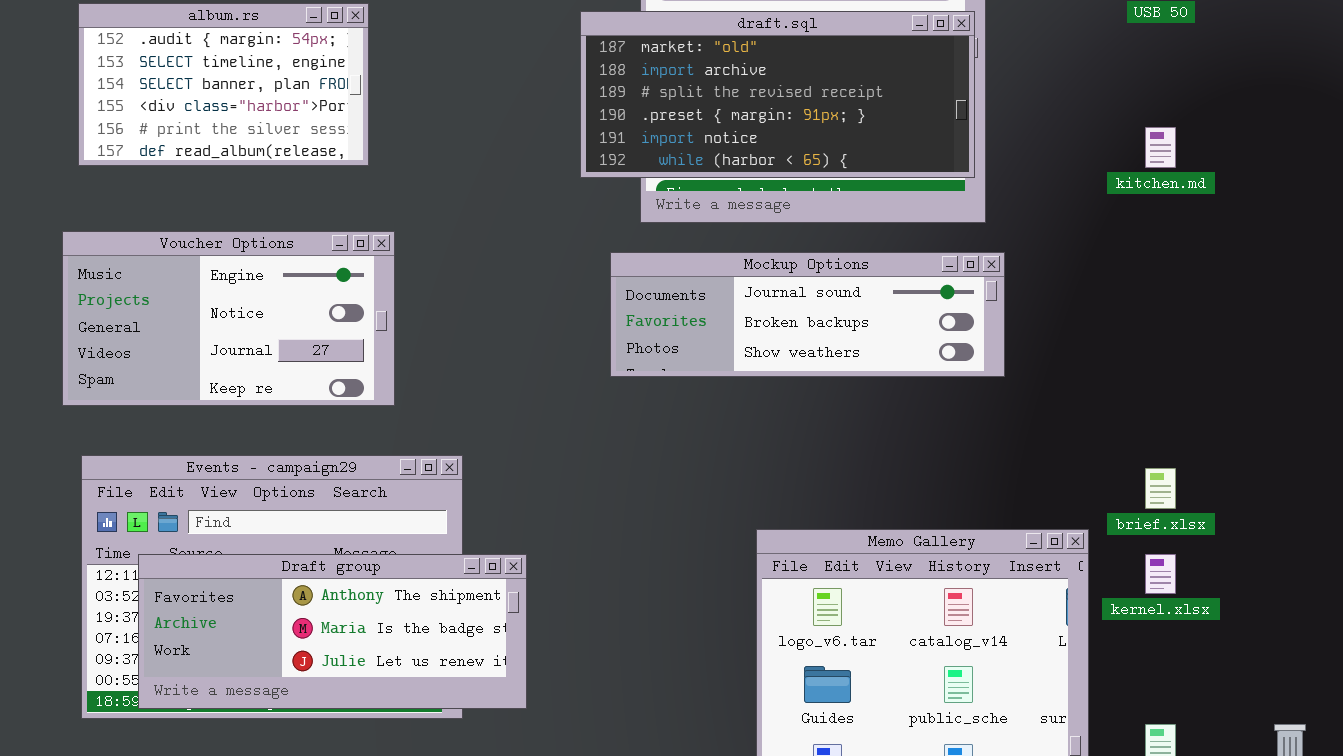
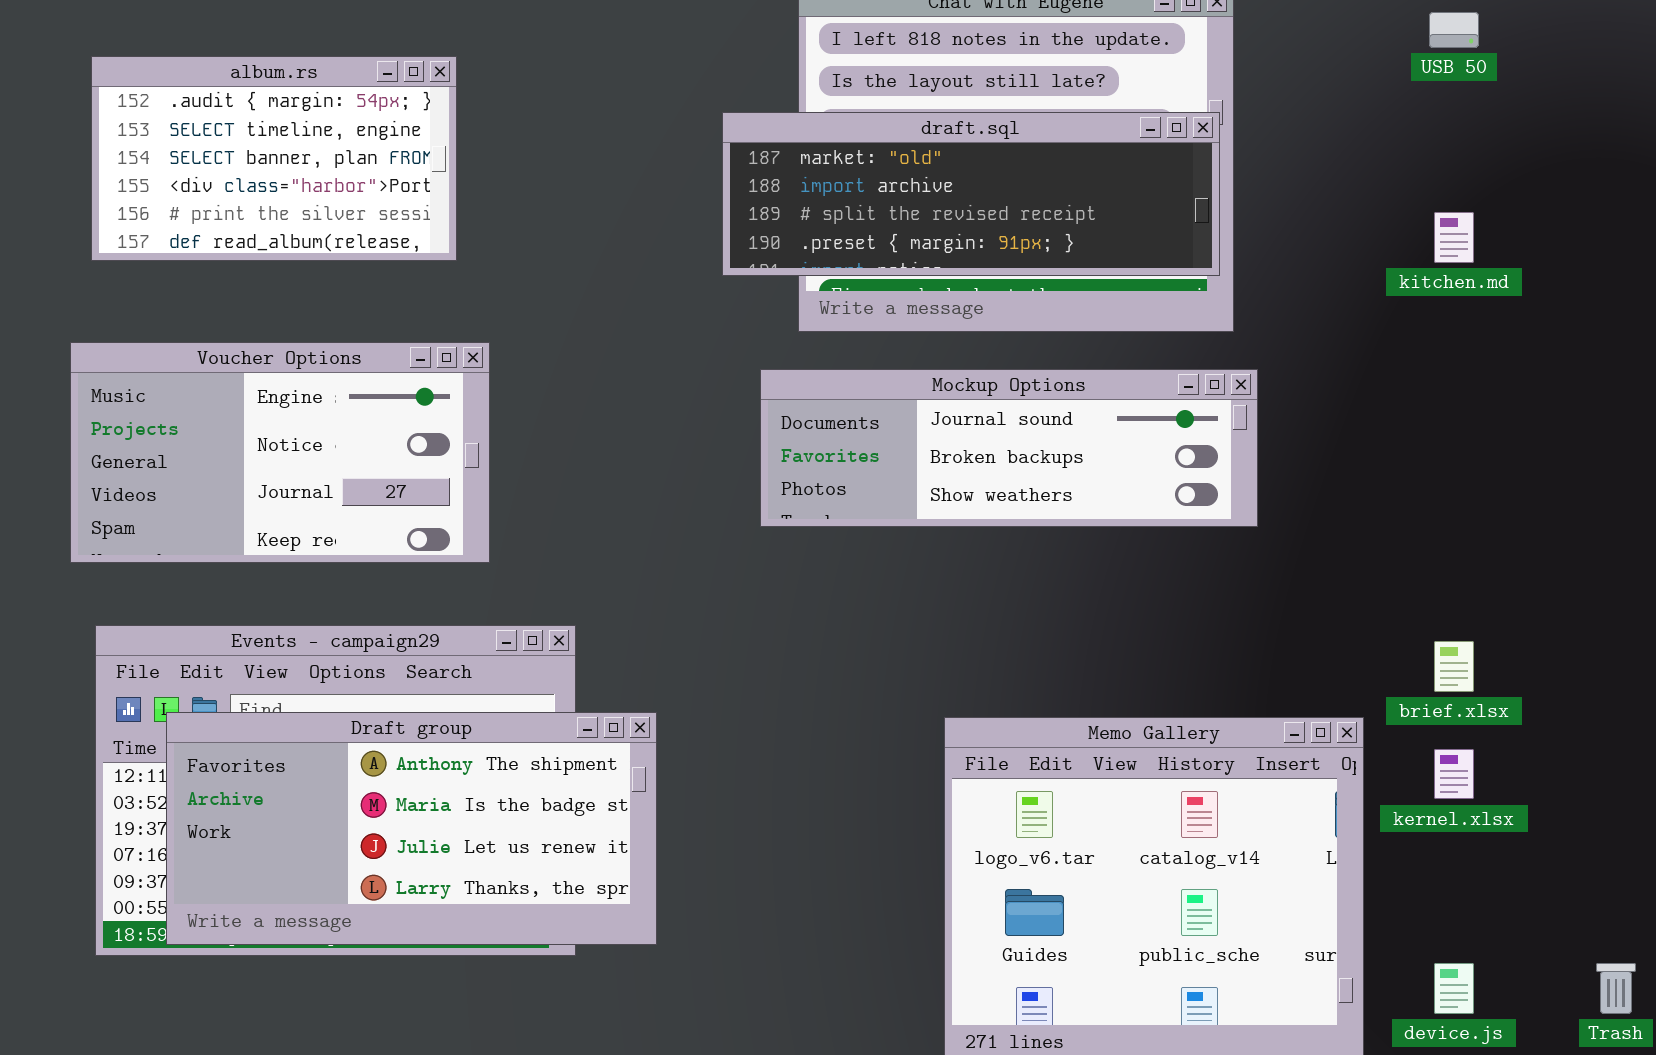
draft.sql: [580,11,975,178] -> [722,112,1220,276], resized
Draft group: [138,554,527,709] -> [166,712,657,945], resized

